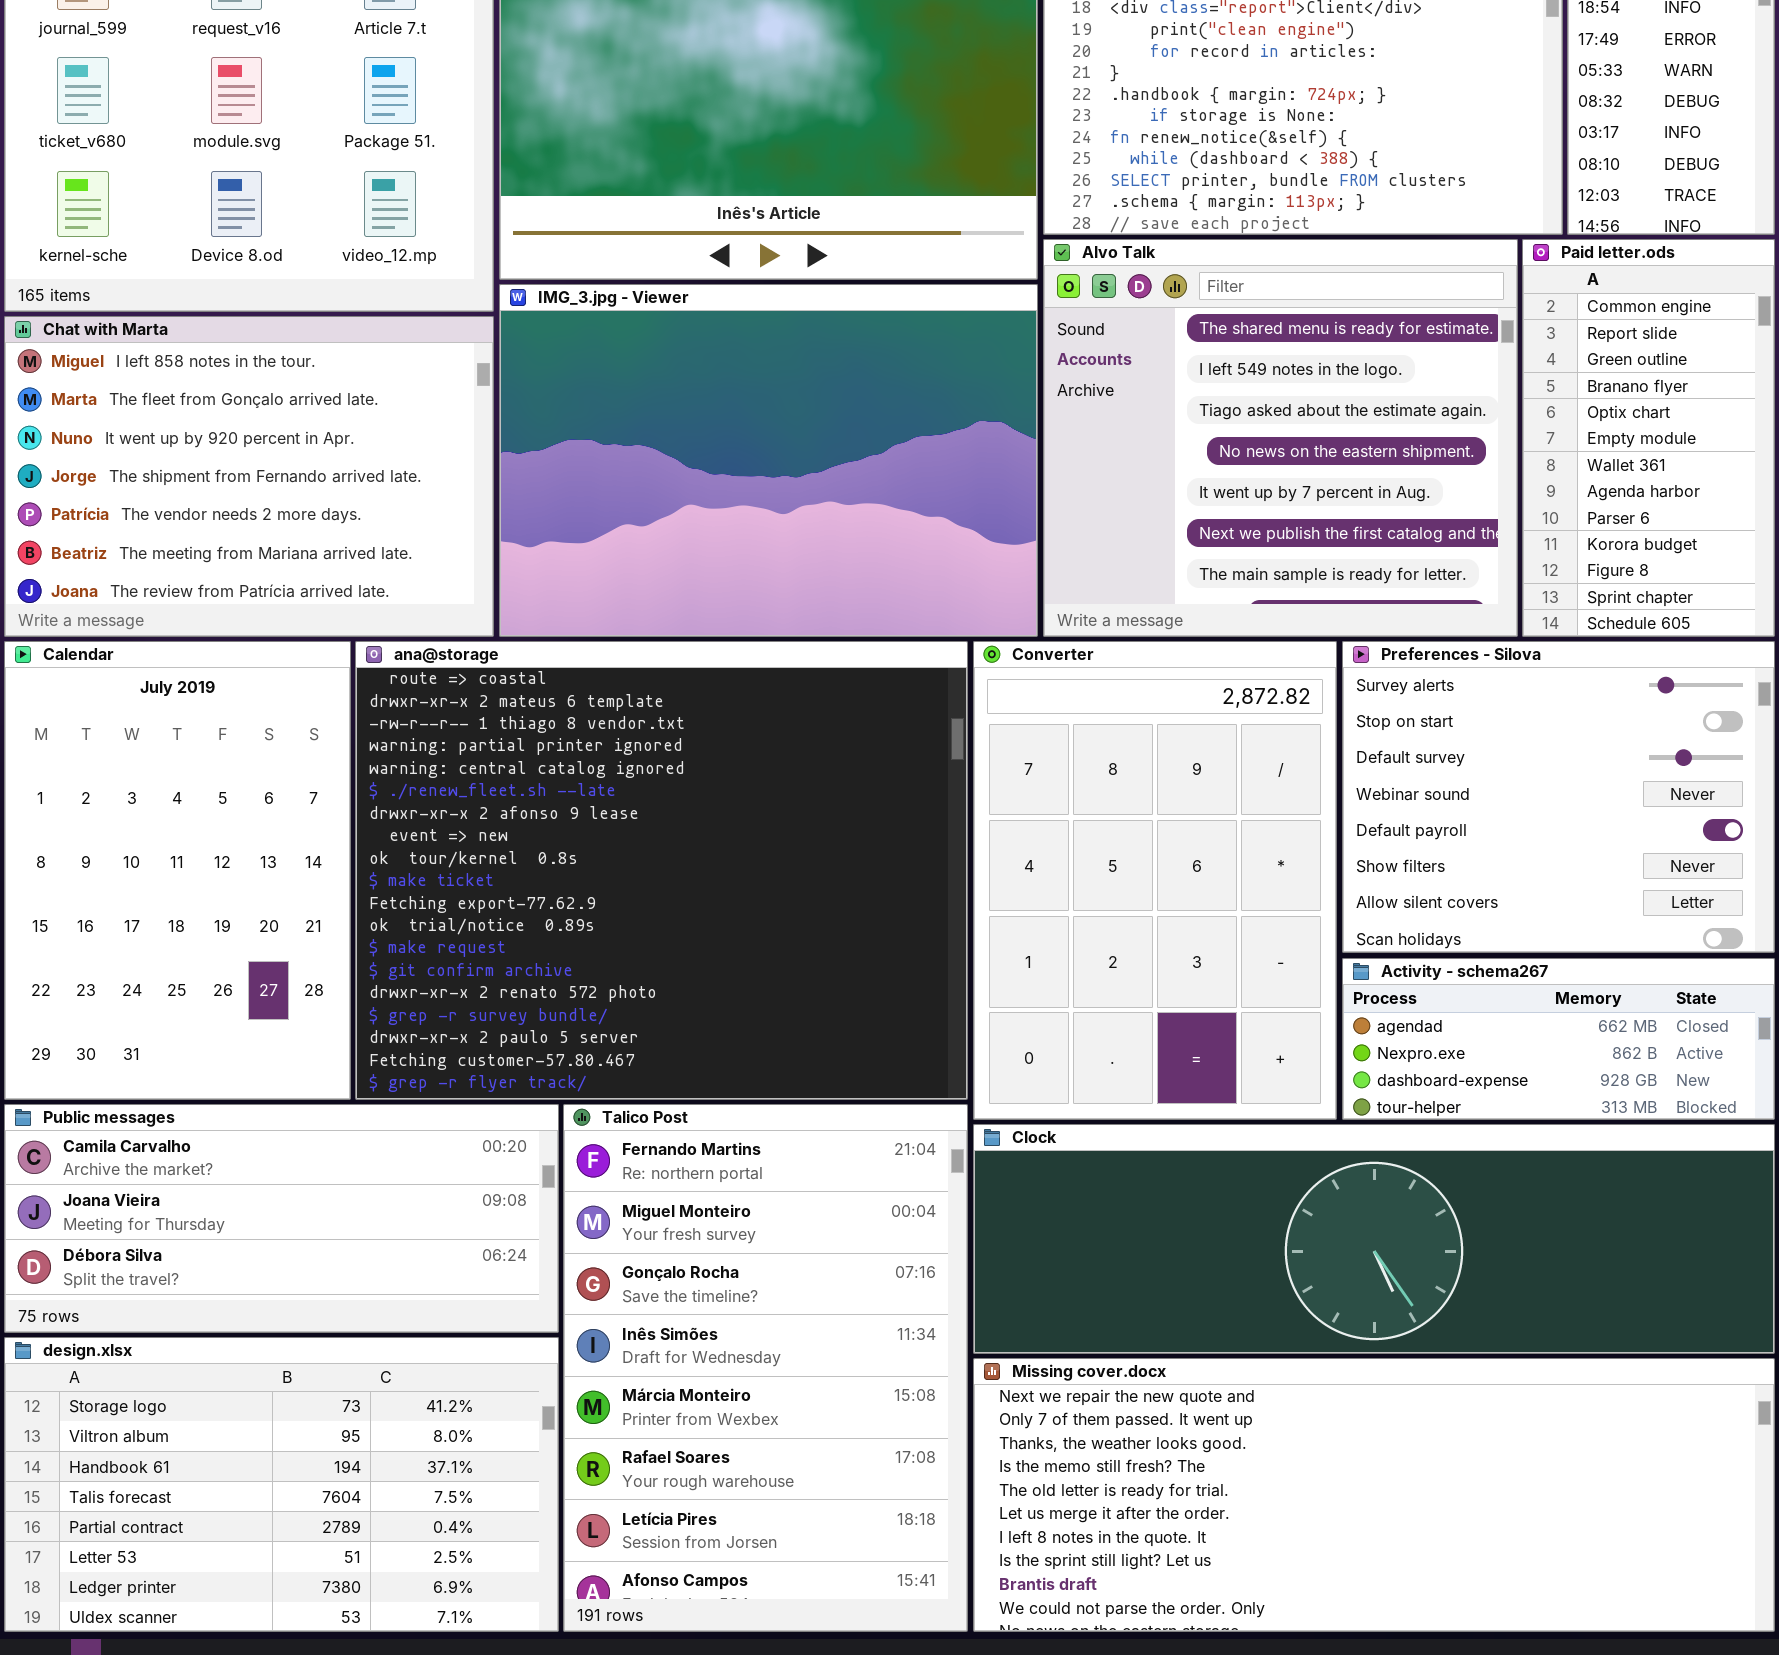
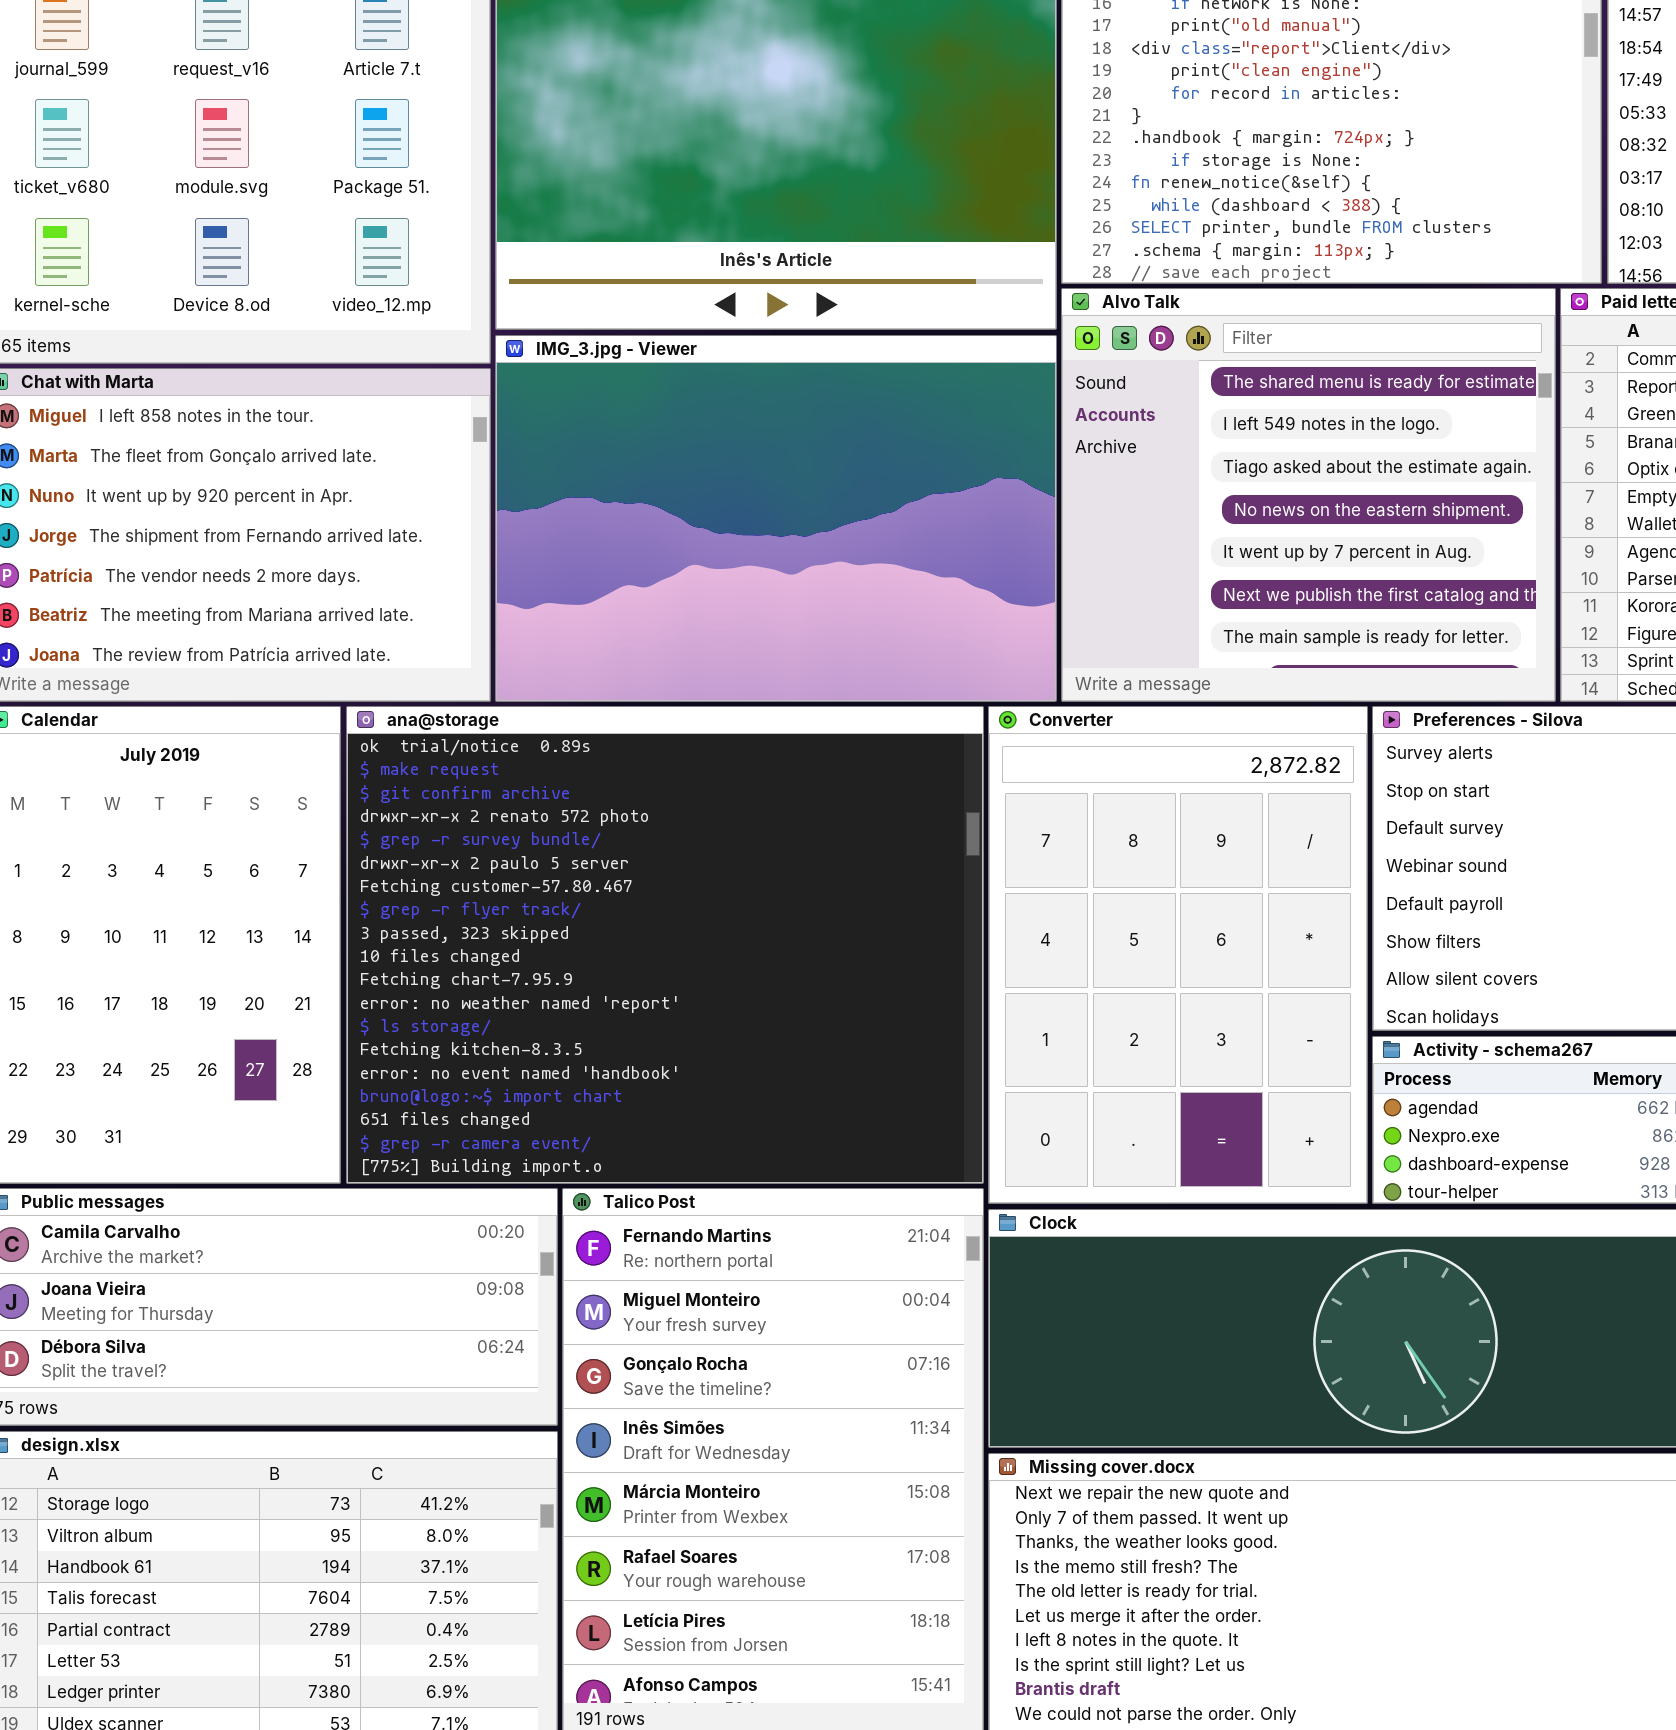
ana@storage: [355,641,968,1100] -> [346,706,984,1184], scrolled down 11 rows

